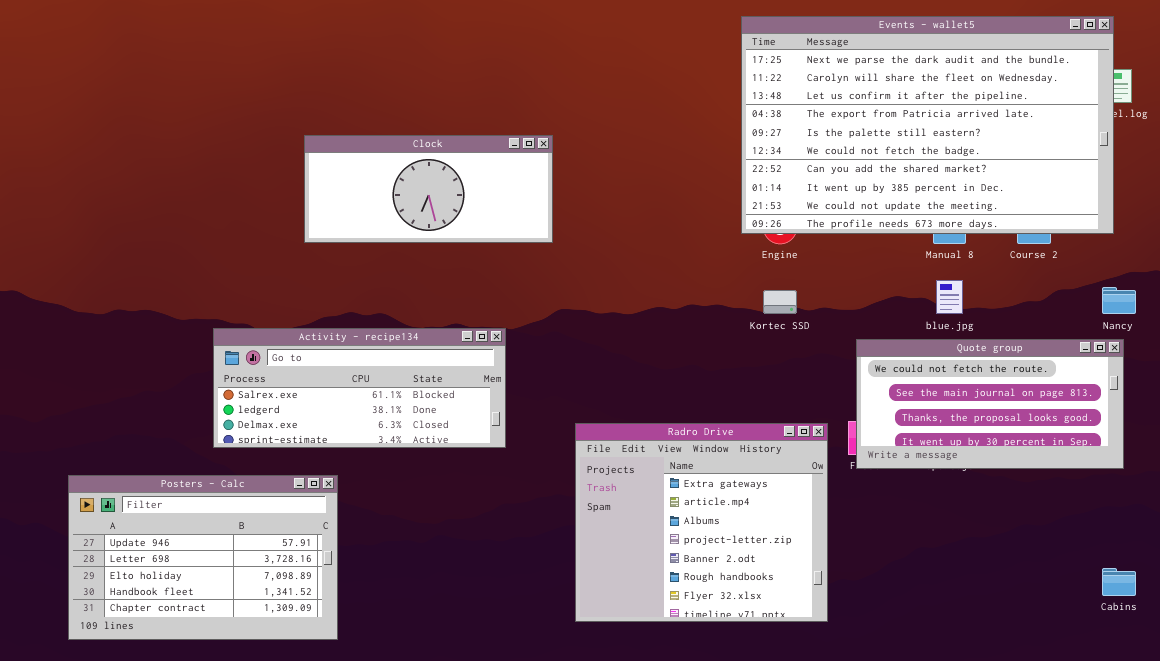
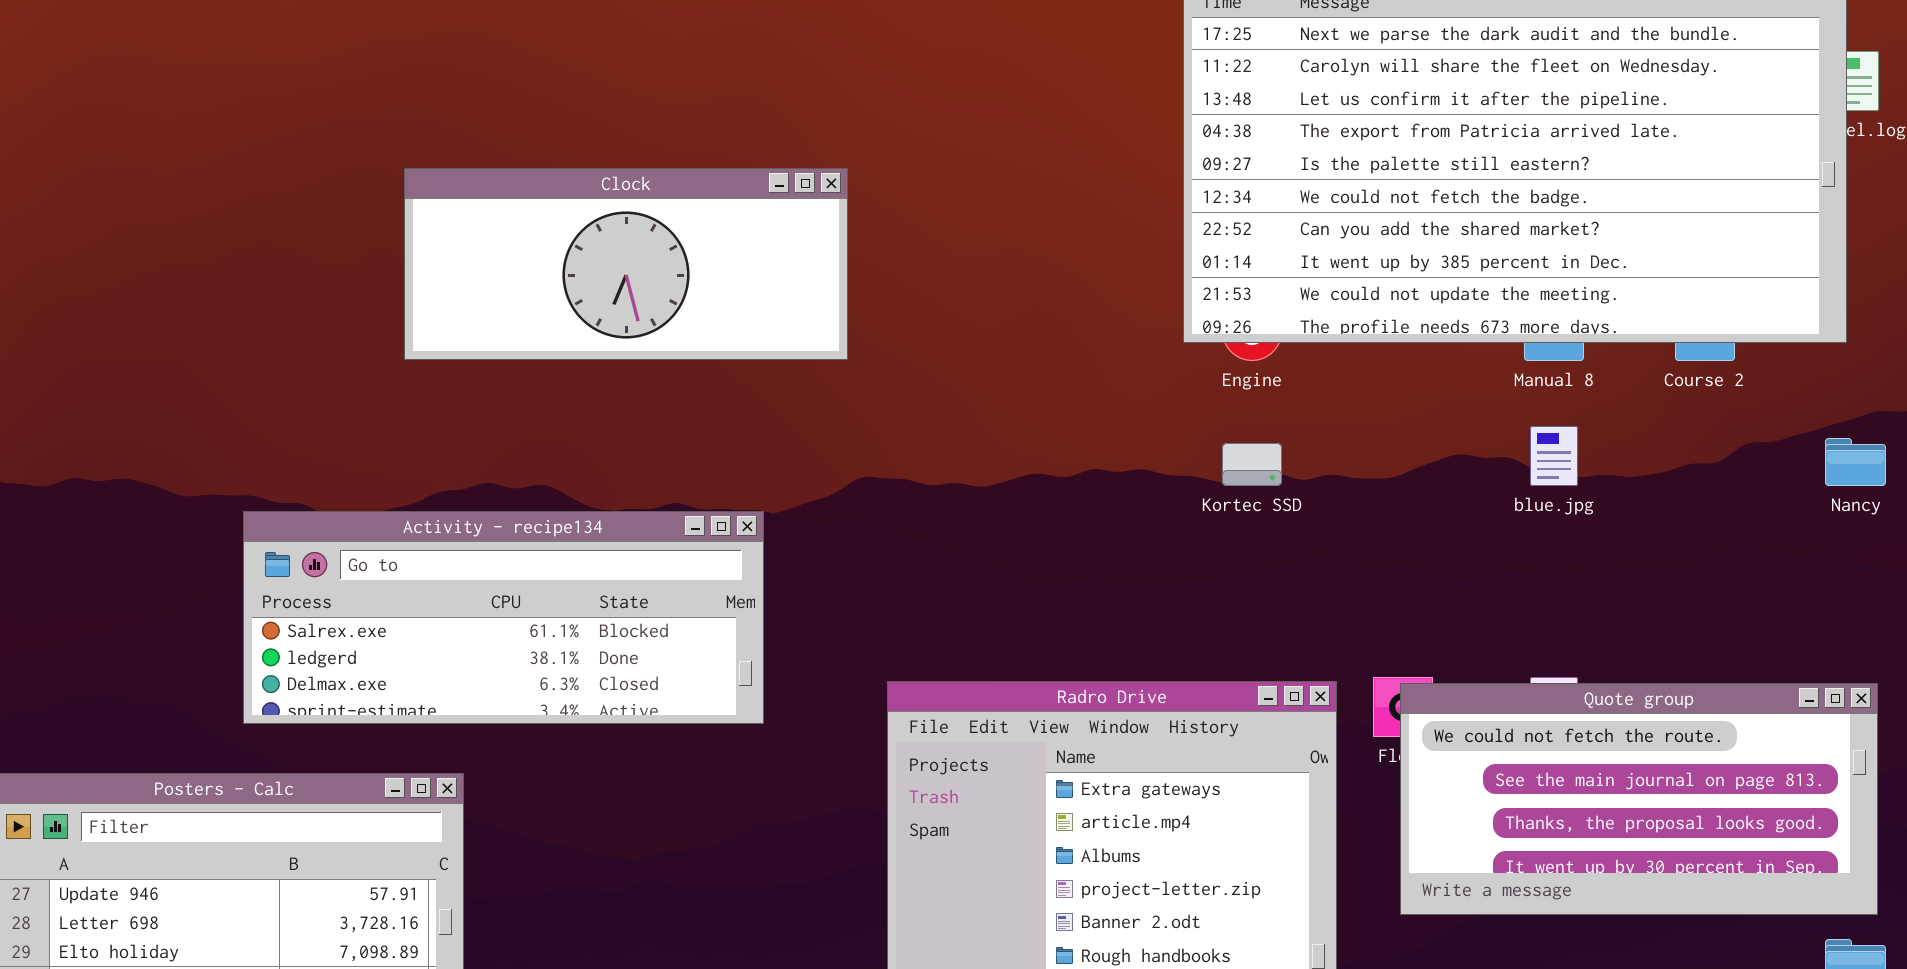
Quote group: [856,339,1124,469] -> [1400,683,1878,915], moved

